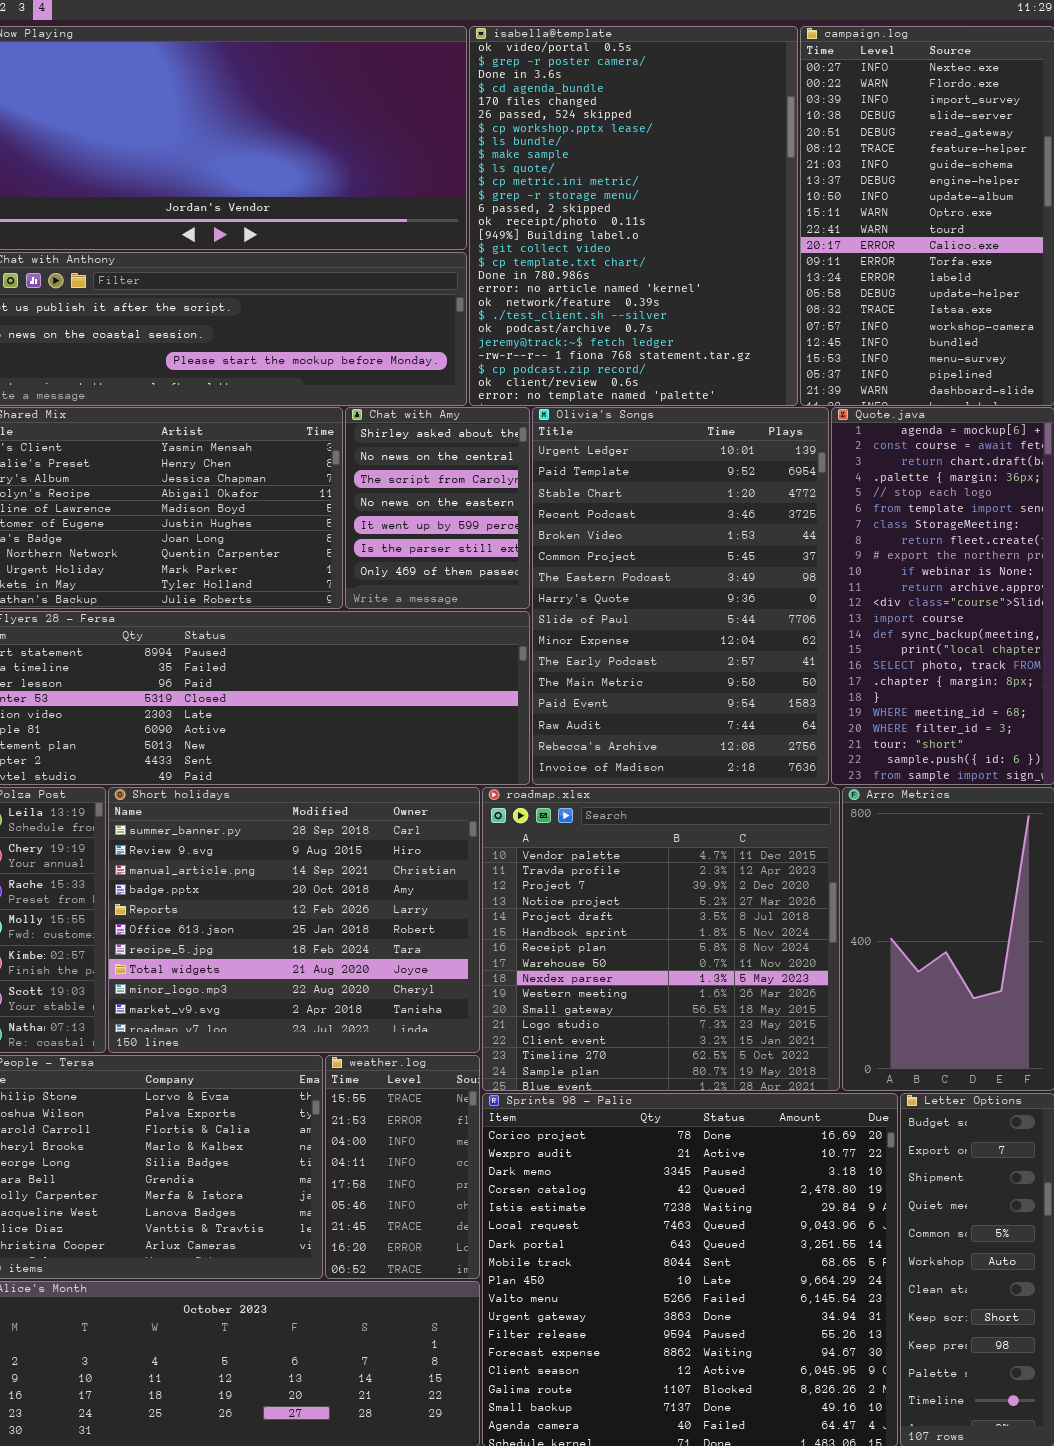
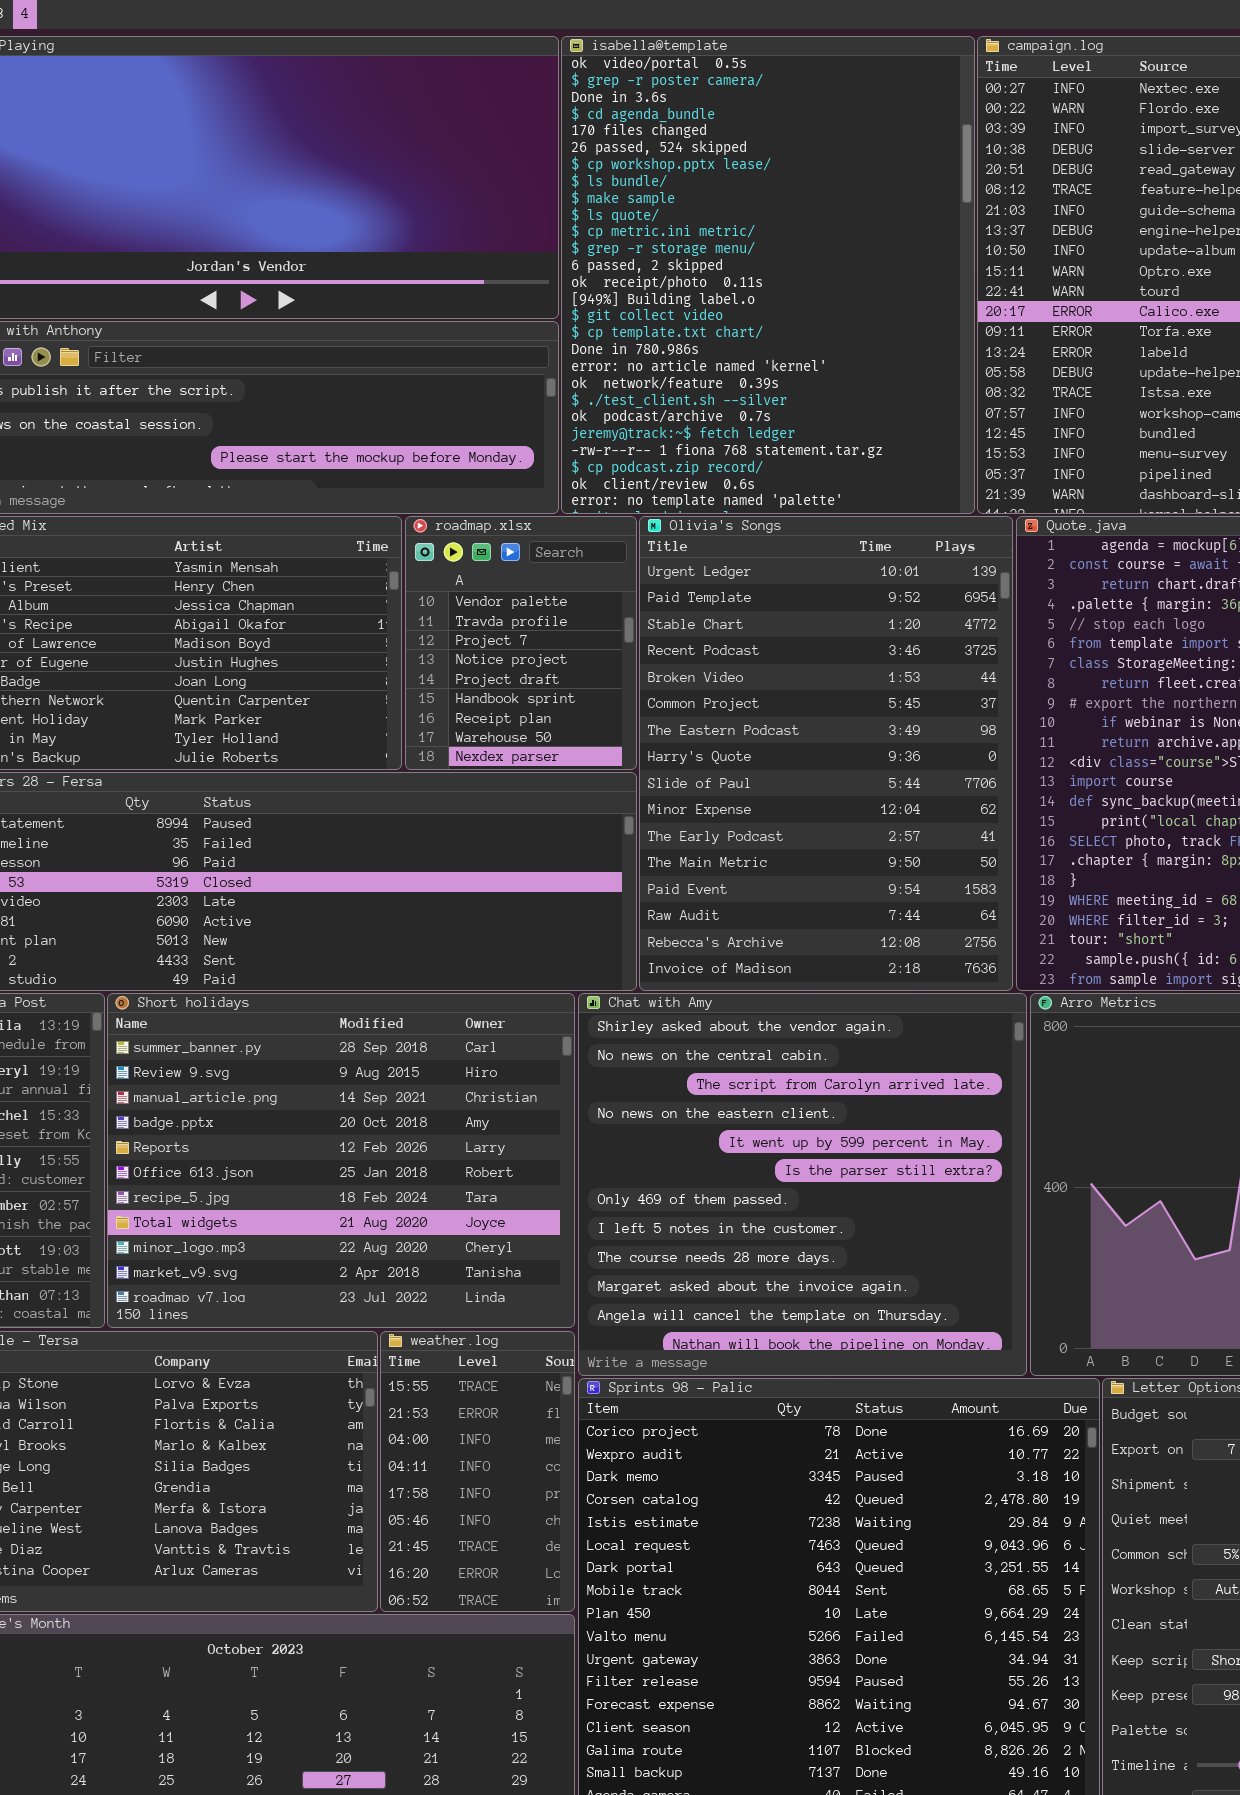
Chat with Amy: [345,407,530,609] -> [578,993,1027,1376], moved, resized
roadmap.xlsx: [482,787,840,1091] -> [405,516,637,770], moved, resized

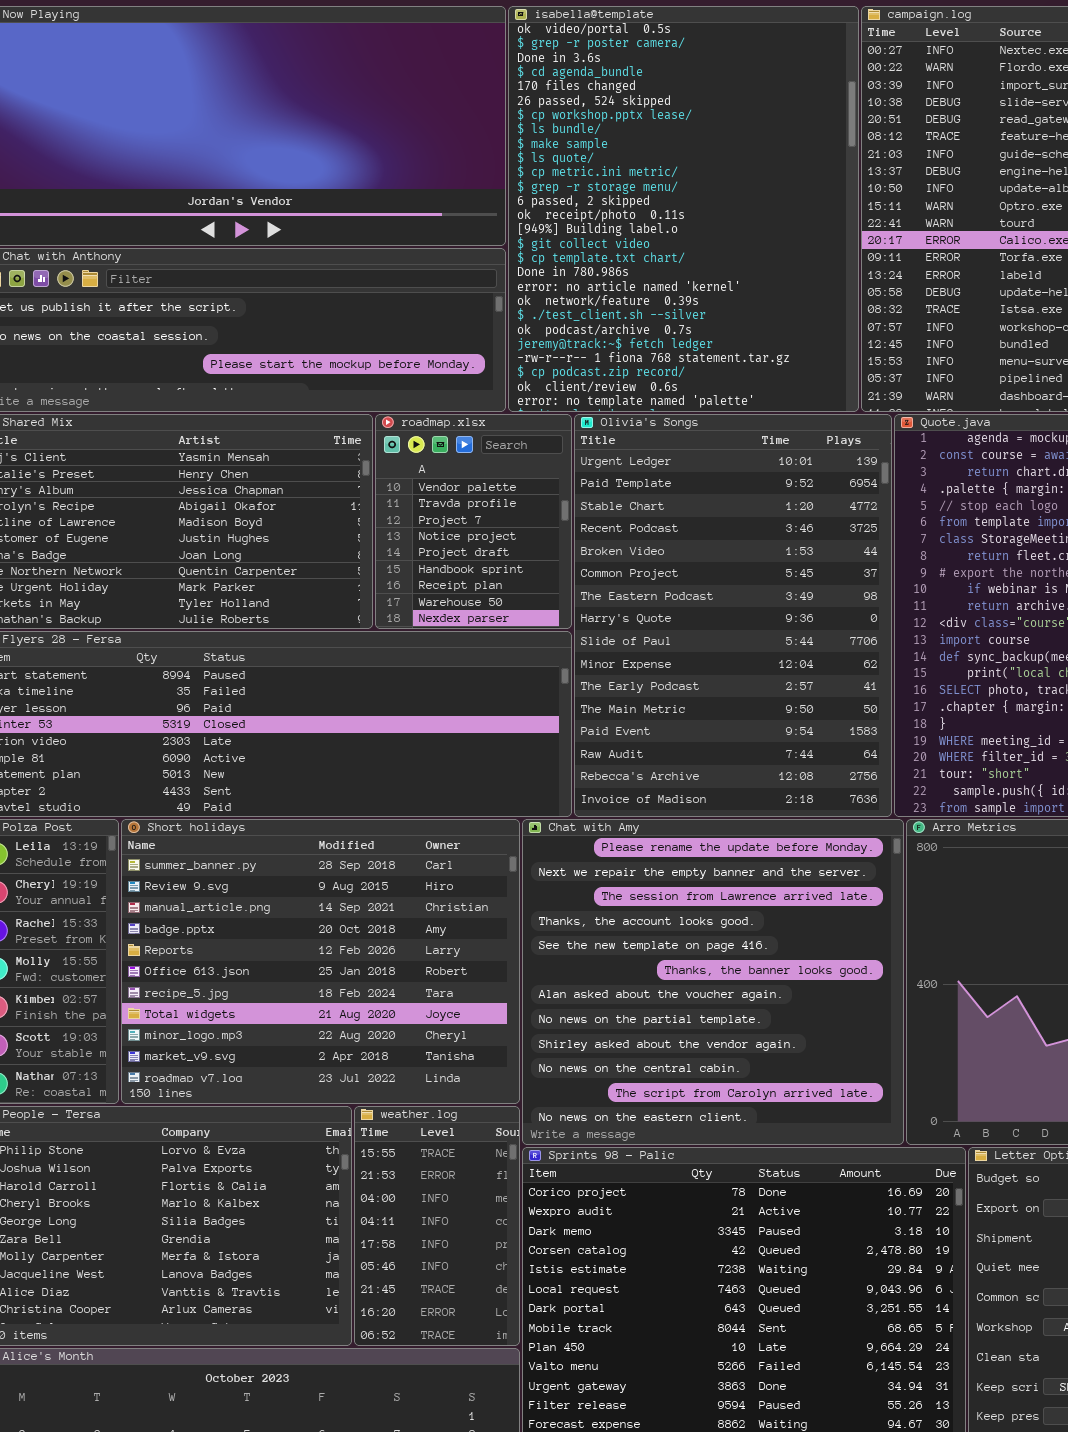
Chat with Amy: [578,993,1027,1376] -> [522,819,904,1145], scrolled up 8 rows

